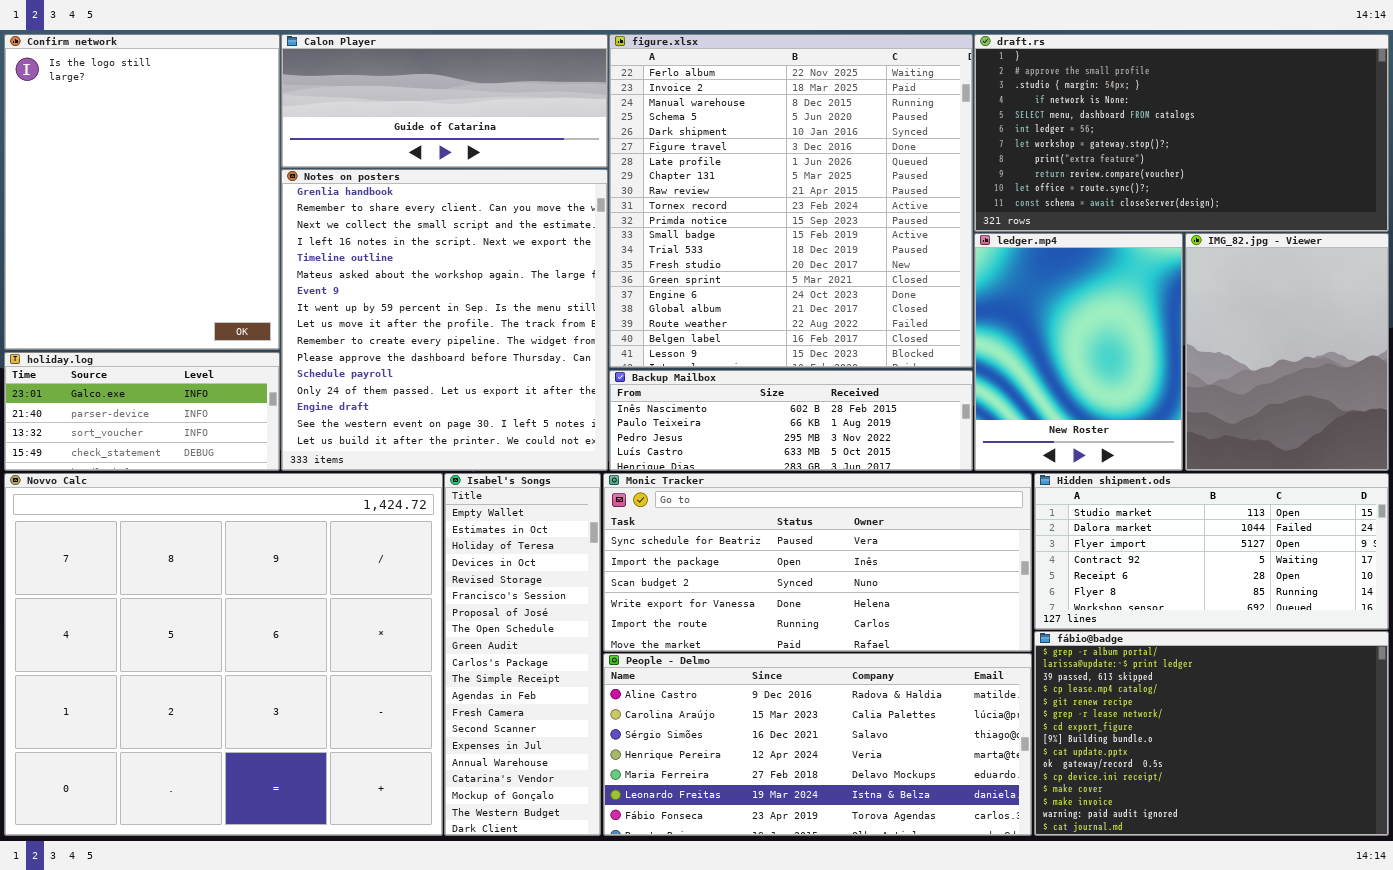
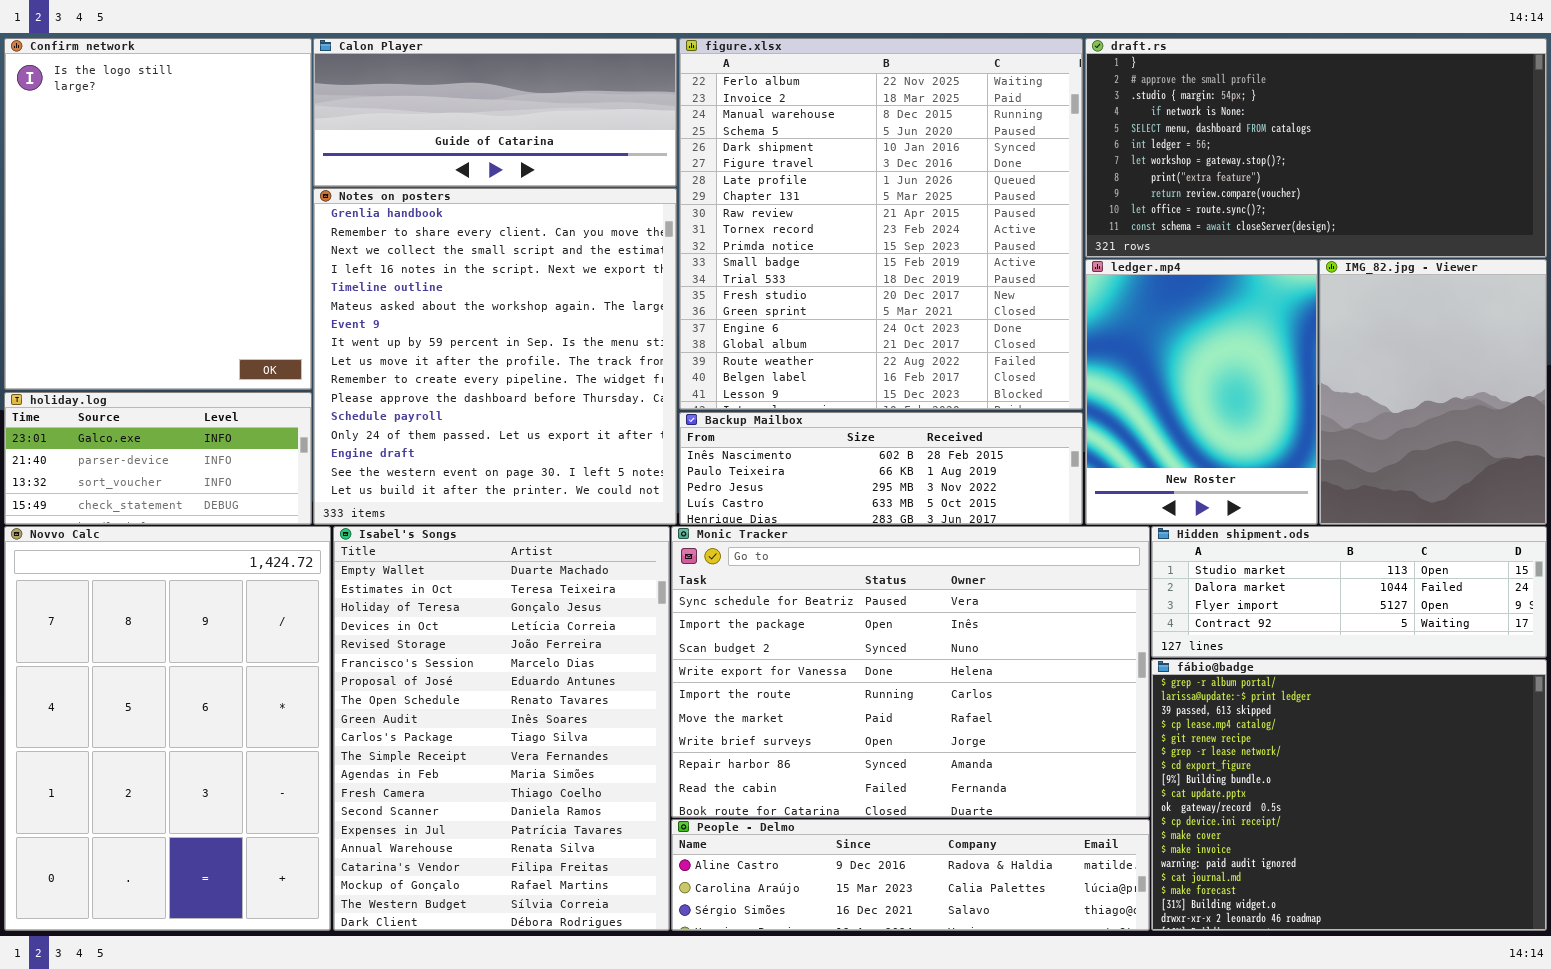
Novvo Calc: [4,473,443,836] -> [4,526,331,931], resized
Isabel's Songs: [444,473,601,836] -> [333,526,670,931], resized
Monic Tracker: [603,473,1032,652] -> [671,526,1150,818], resized
Hidden shipment.ods: [1034,473,1389,630] -> [1151,526,1547,658], resized
fábio@badge: [1034,631,1389,836] -> [1151,659,1547,931], resized
People - Delmo: [603,653,1032,836] -> [671,819,1150,931], resized

